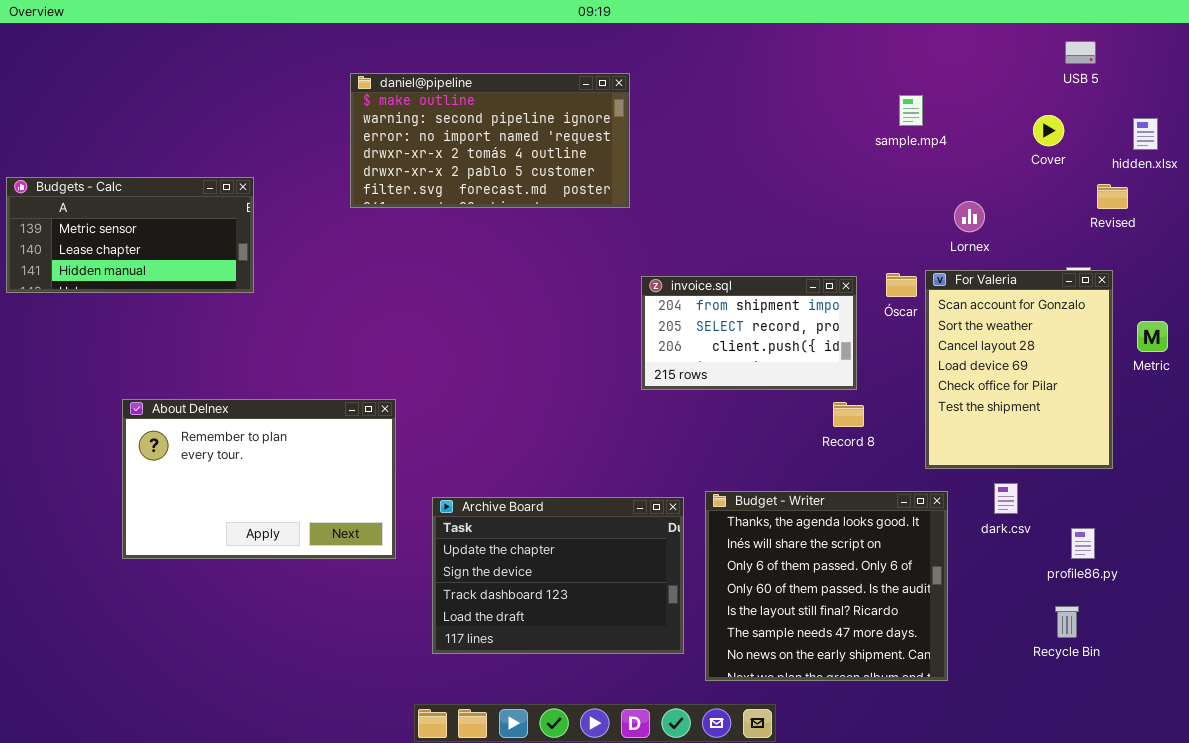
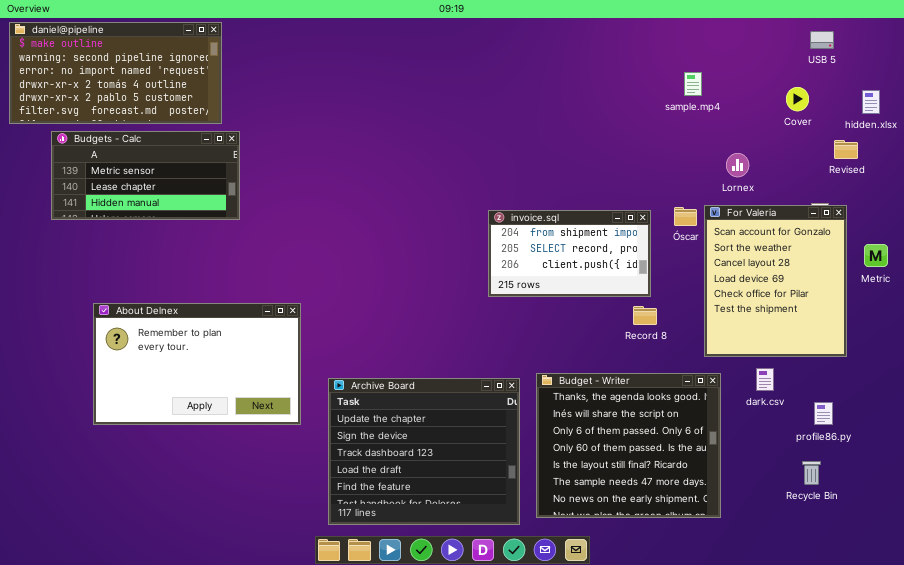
daniel@pipeline: [350,73,630,208] -> [9,22,222,124], moved
Budgets - Calc: [6,177,254,293] -> [51,131,240,220], moved
Archive Board: [432,497,684,654] -> [328,378,520,525], resized

